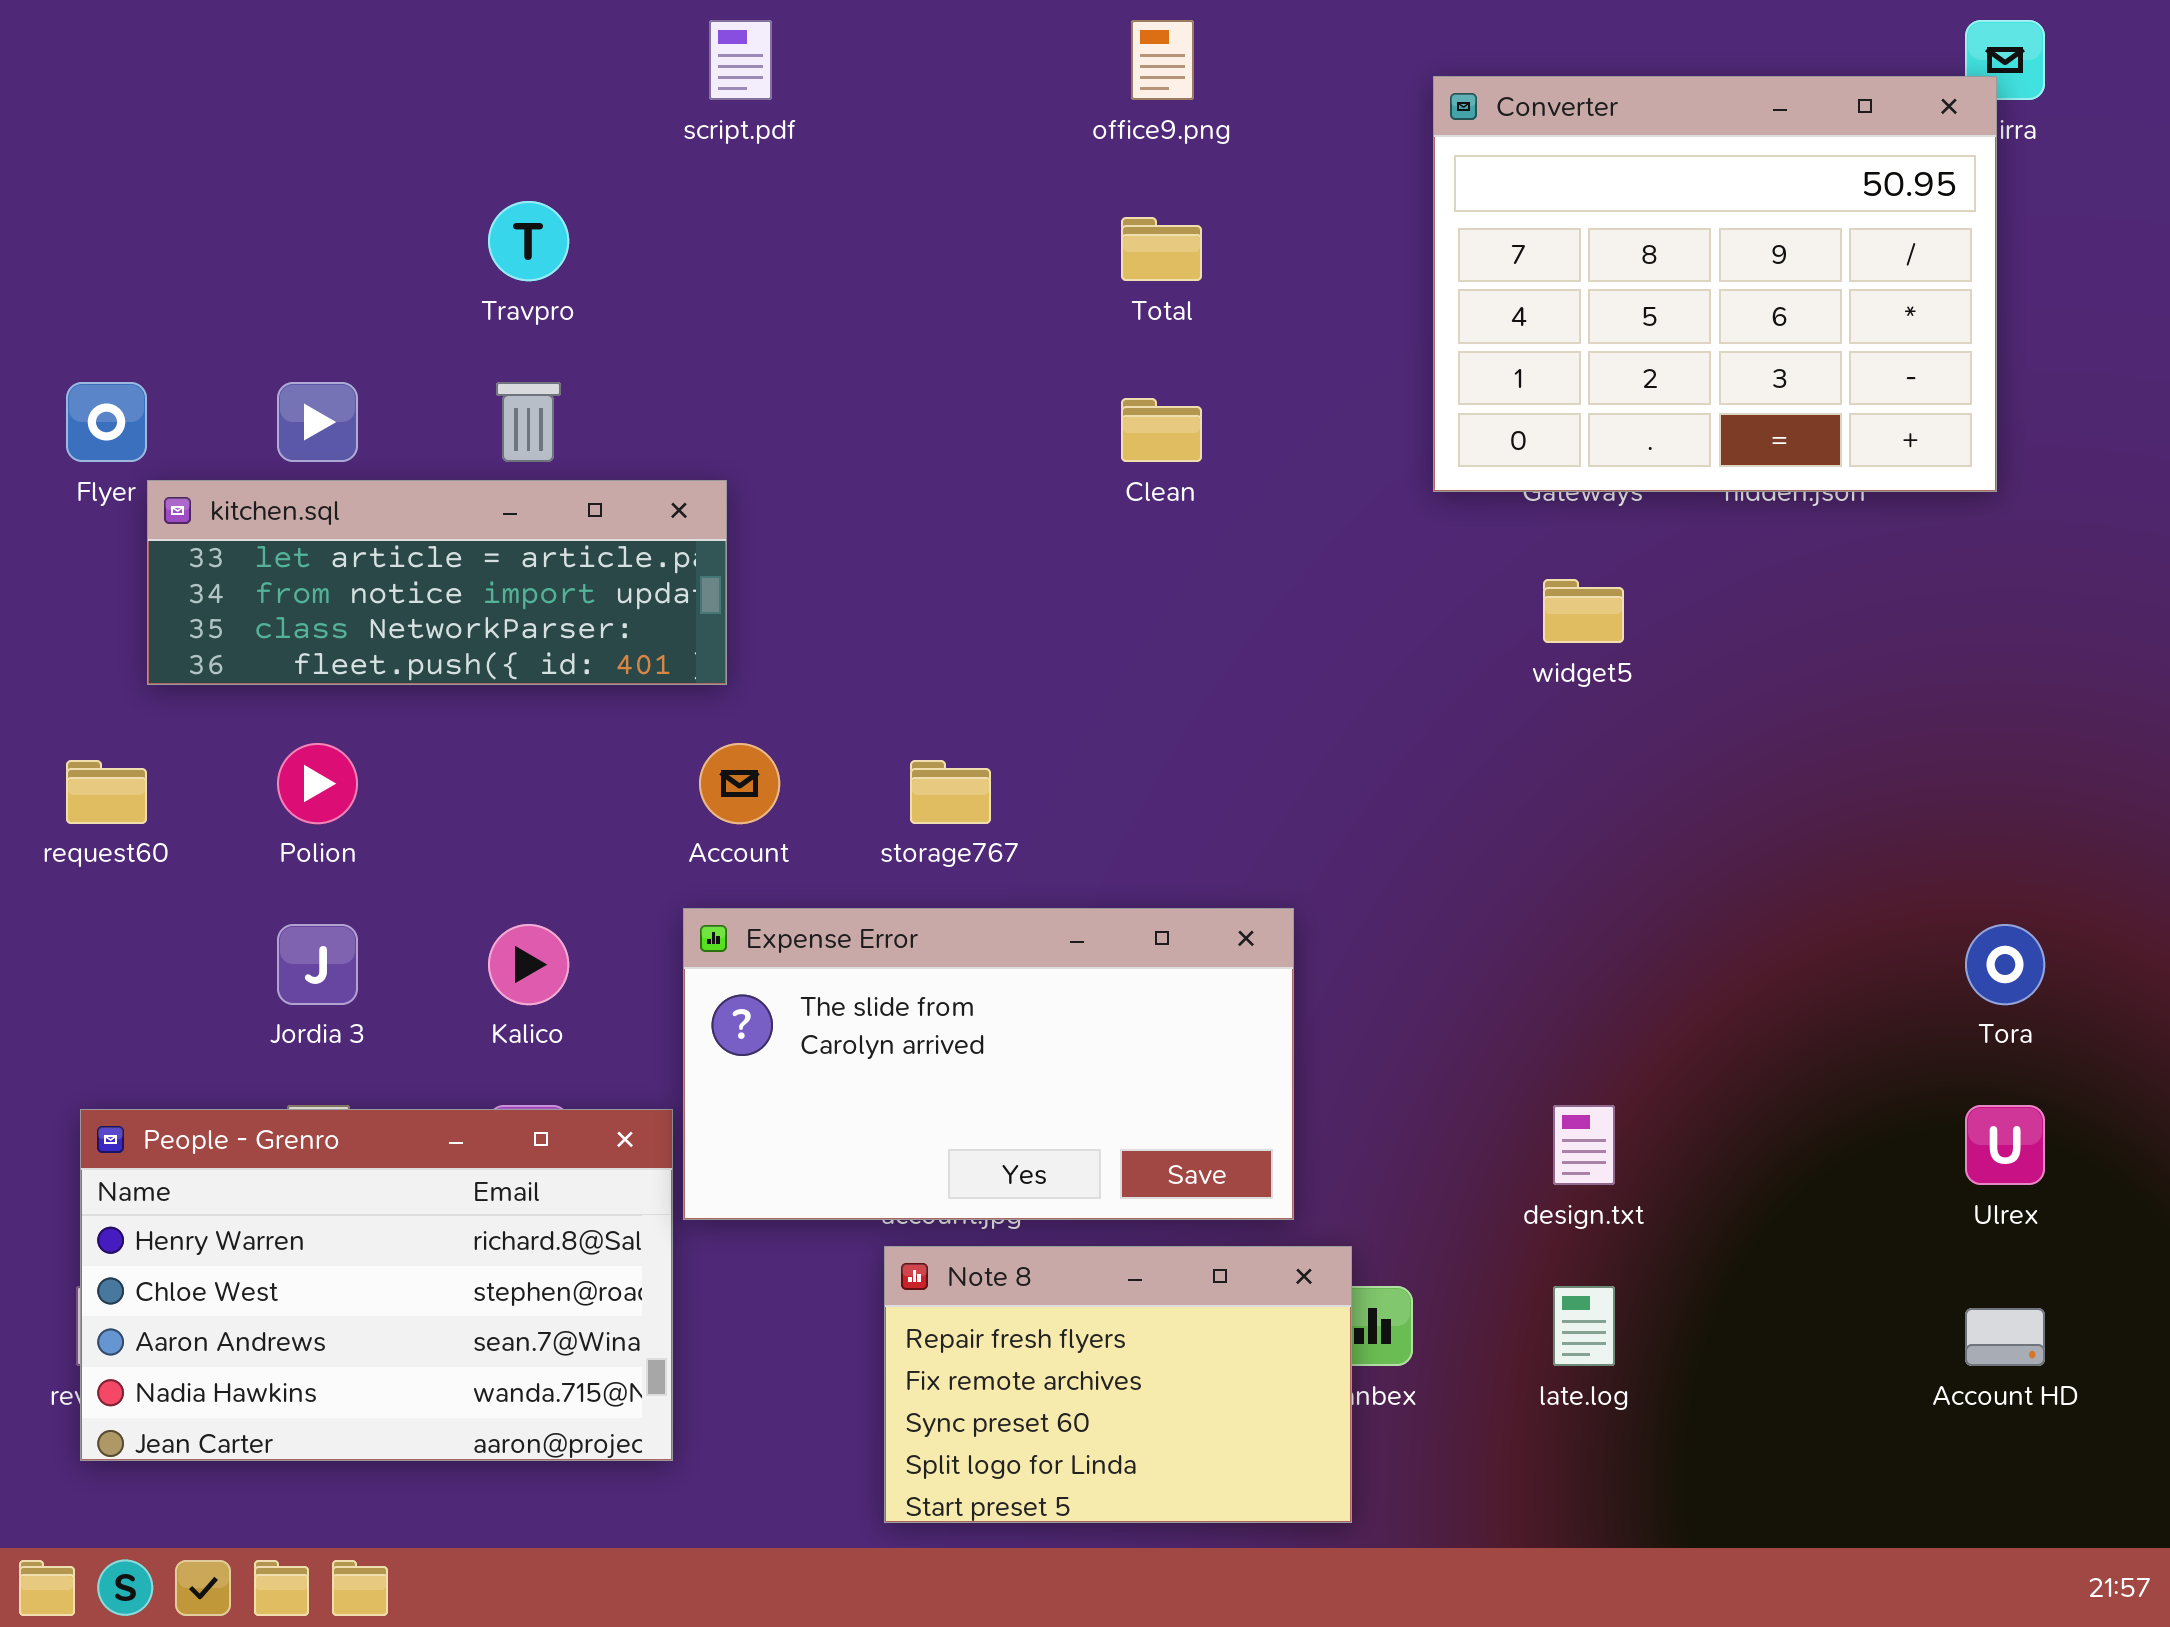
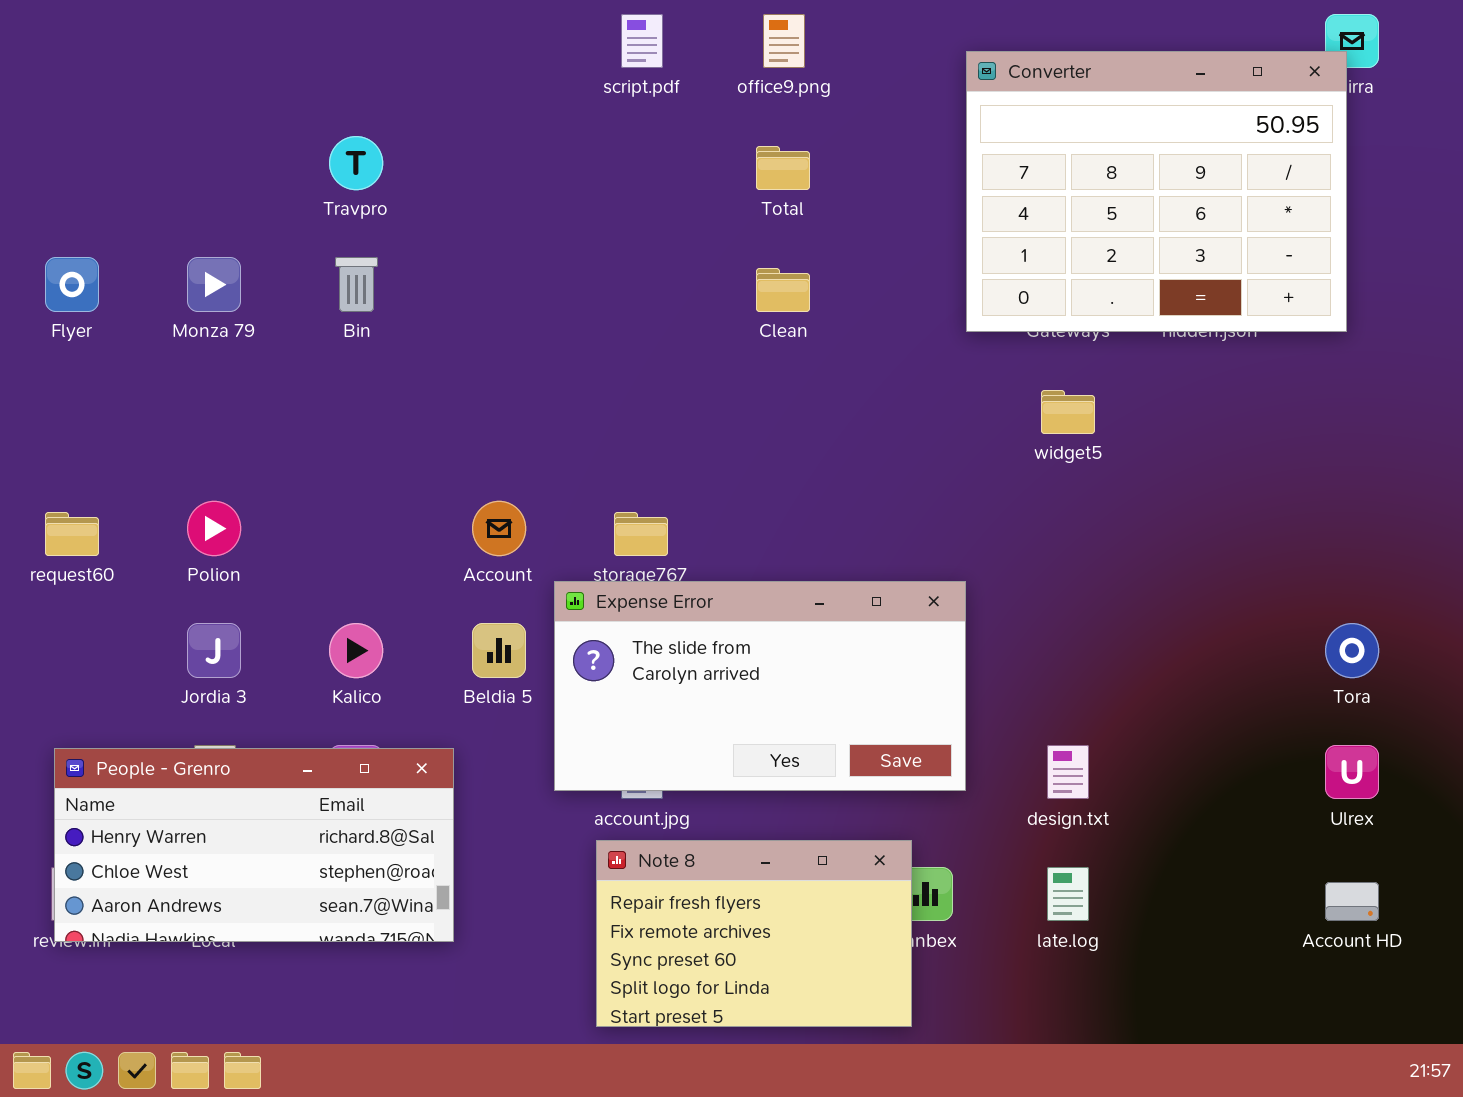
script.pdf: [709,20,772,100] -> [621,14,663,68], moved
kitchen.sql: [147,480,727,685] -> none, closed
Expense Error: [683,908,1294,1220] -> [554,581,966,791], moved
People - Grenro: [80,1109,673,1461] -> [54,748,454,942], resized

